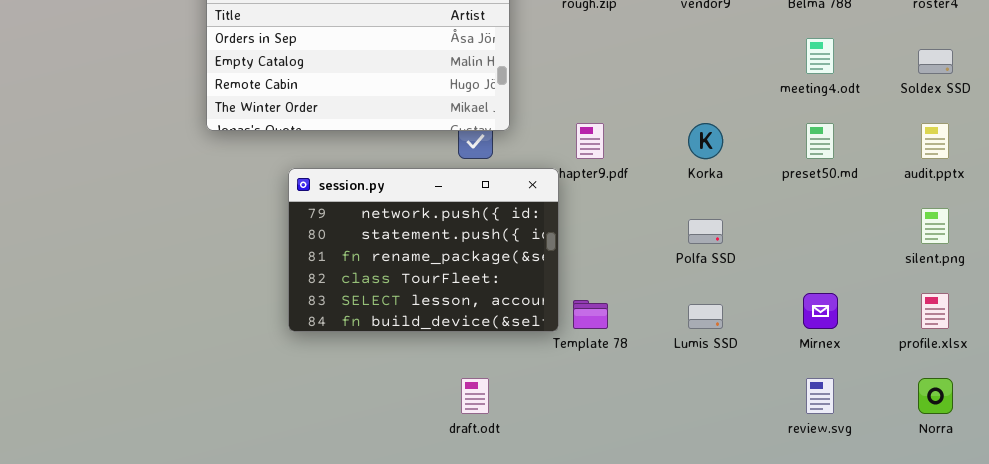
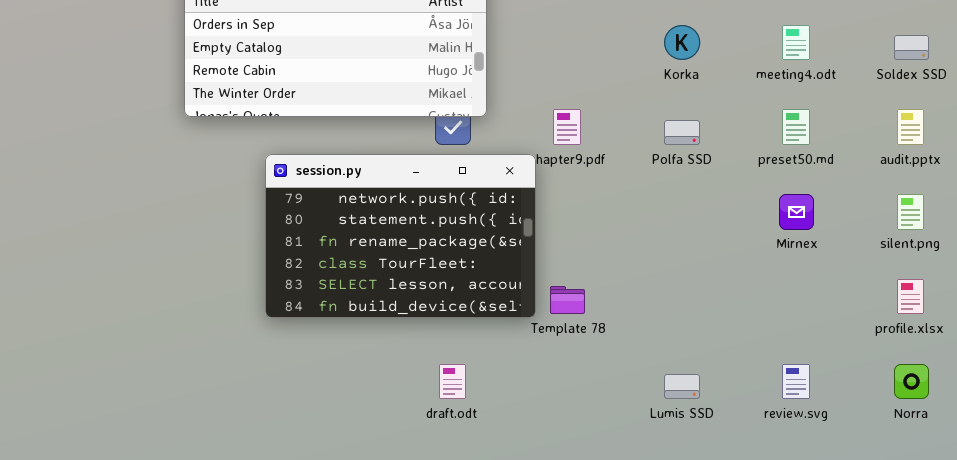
Korka: [688,123,723,159] -> [664,25,700,60], moved
Polfa SSD: [688,219,723,244] -> [664,120,700,145], moved
Mirnex: [803,293,838,329] -> [779,194,814,230], moved
Lumis SSD: [688,304,723,329] -> [664,374,700,399], moved

